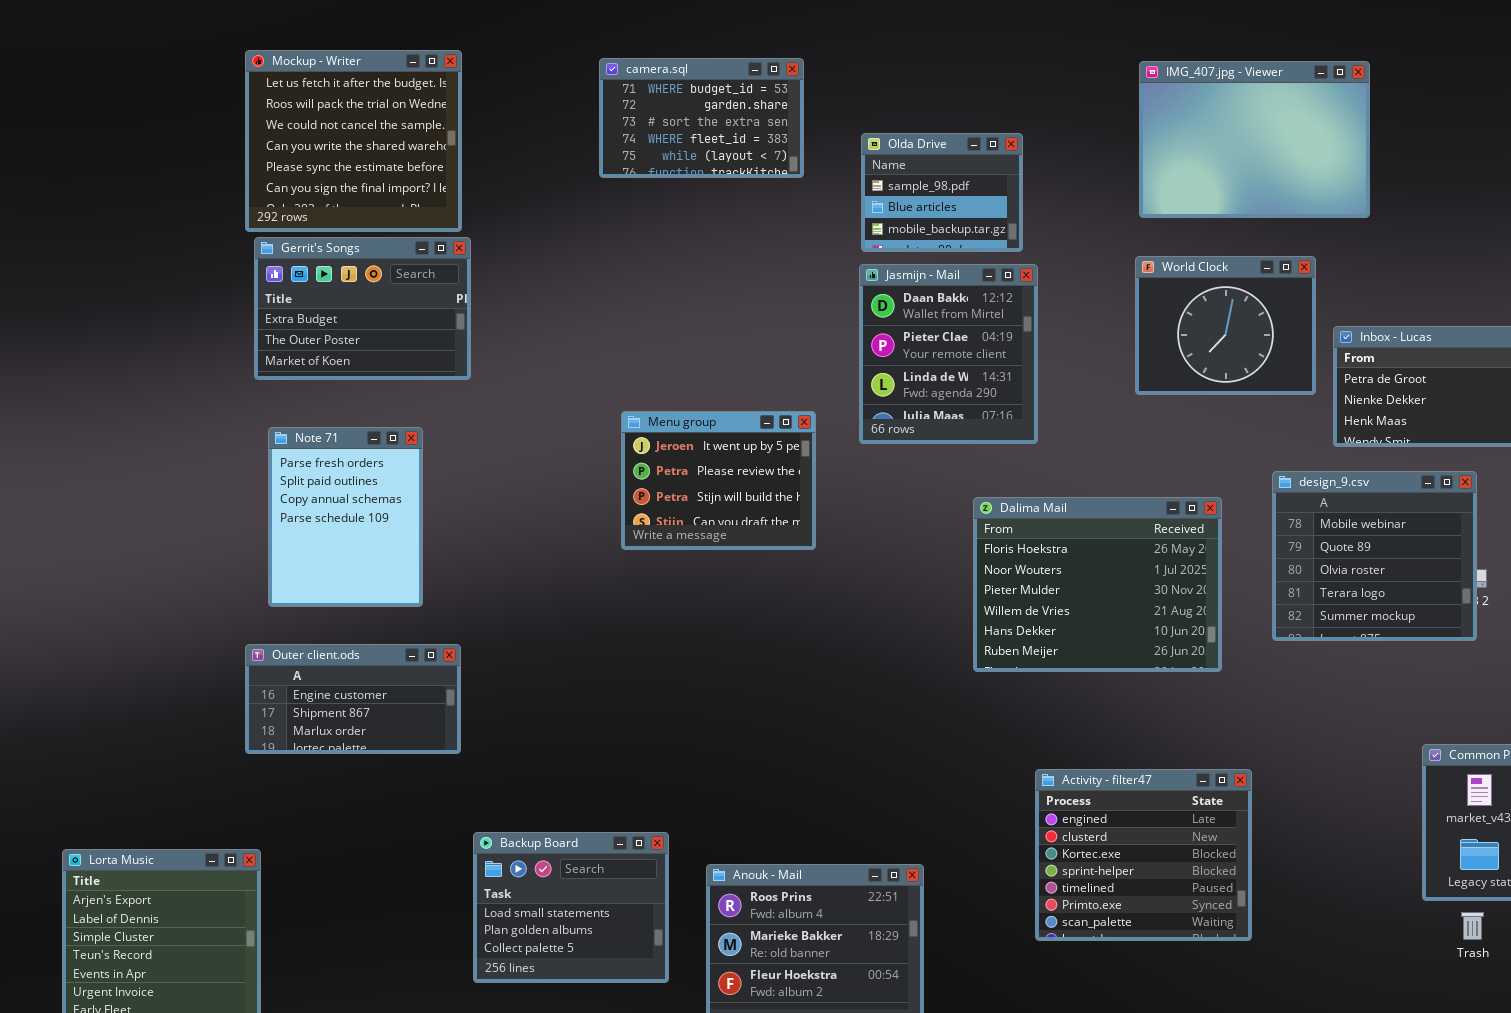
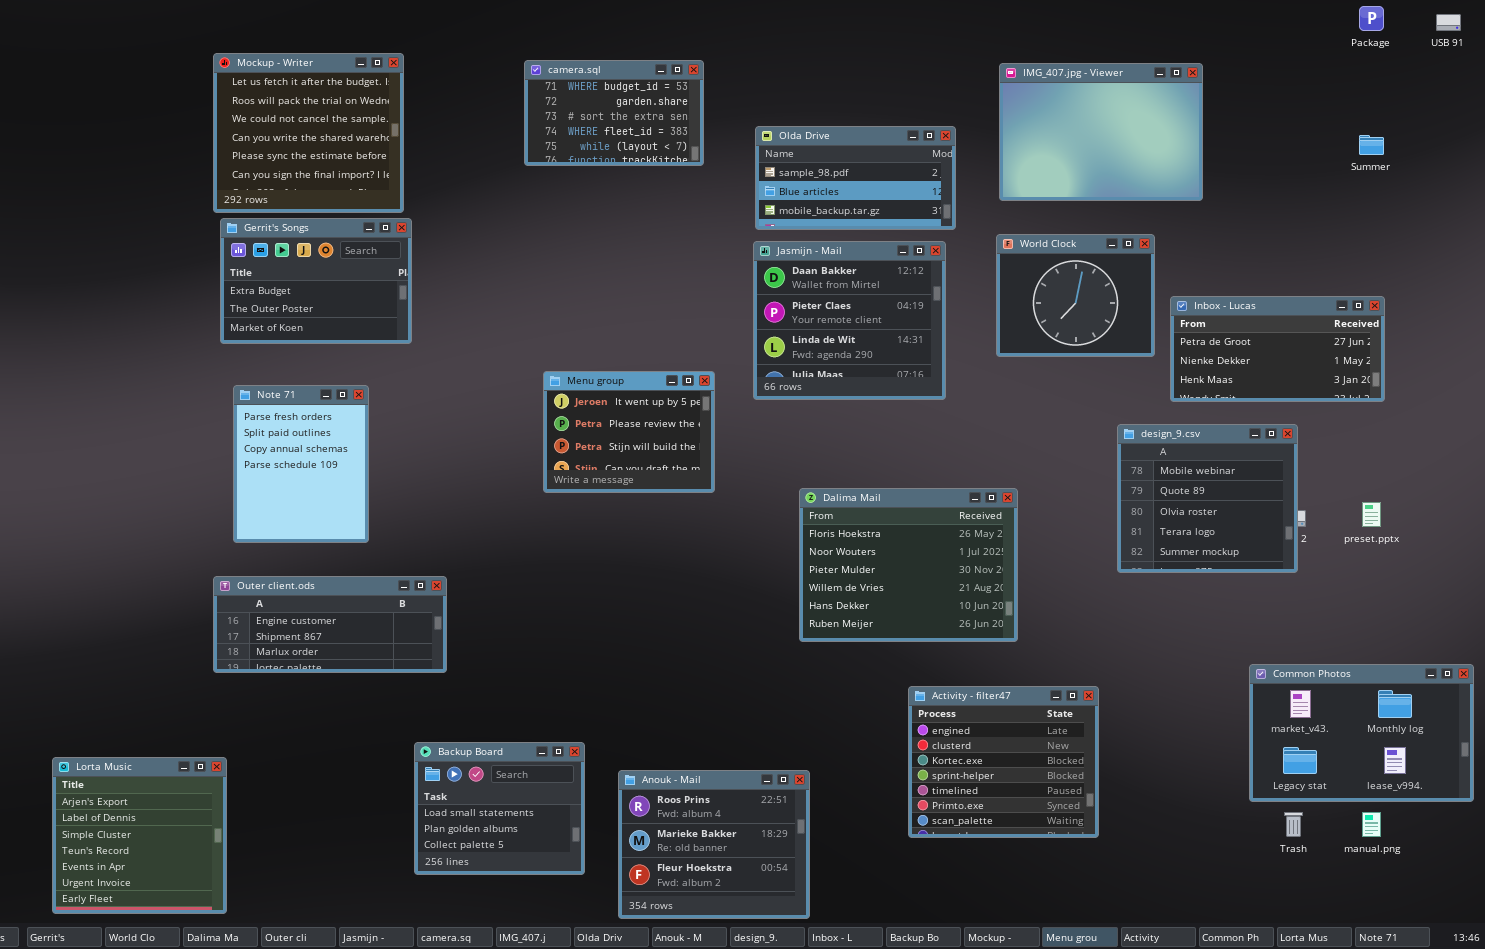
Olda Drive: [861,133,1023,252] -> [755,126,956,230], resized
Jasmijn - Mail: [859,264,1038,444] -> [753,241,946,400], resized
Dalima Mail: [973,497,1222,672] -> [799,488,1018,642], moved
Outer client.ods: [245,644,461,754] -> [213,576,447,673], resized

